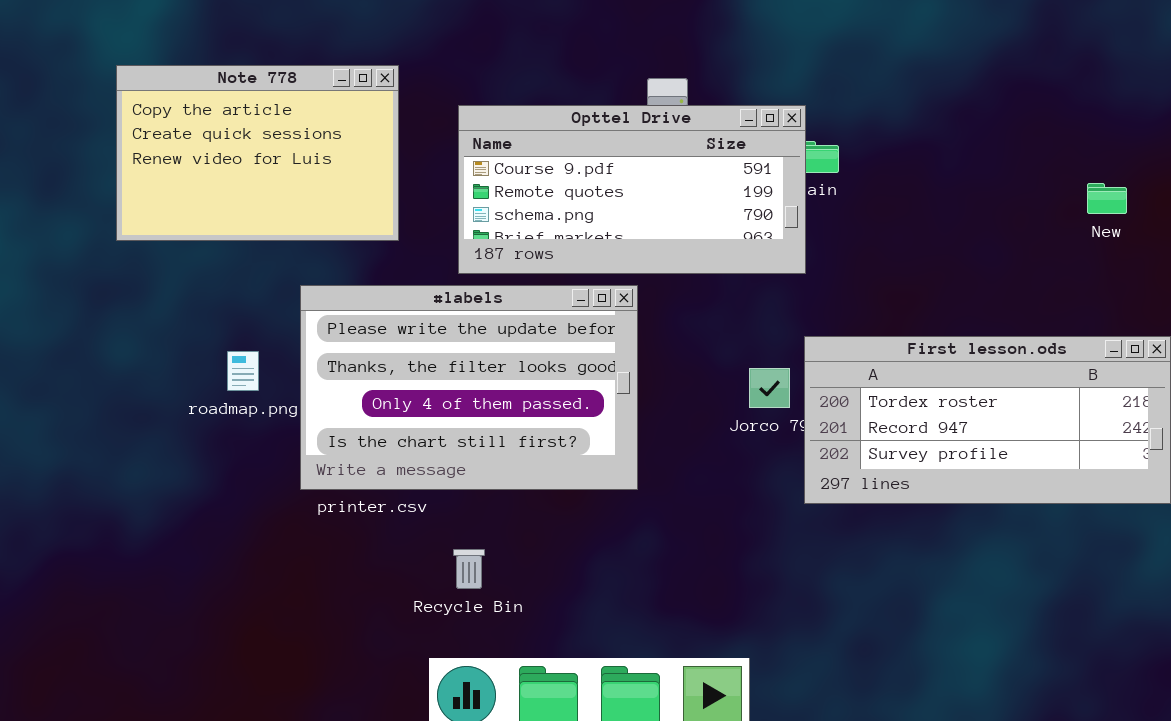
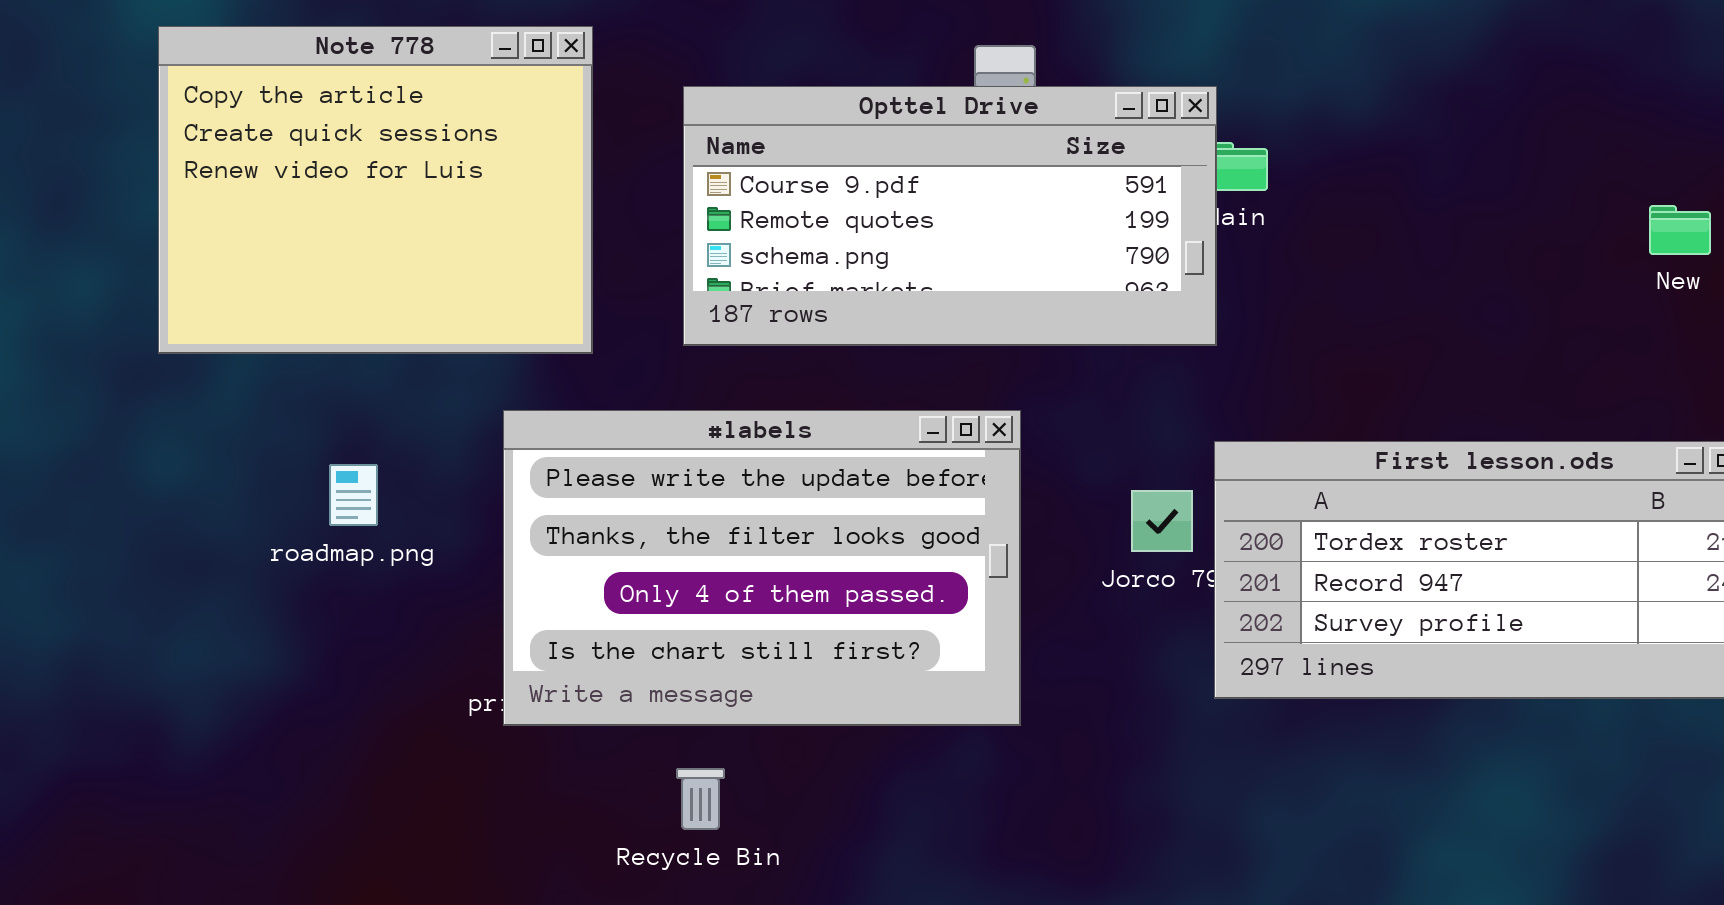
Note 778: [116,65,399,241] -> [158,26,593,354], resized
#labels: [300,285,638,490] -> [503,410,1021,726], moved

